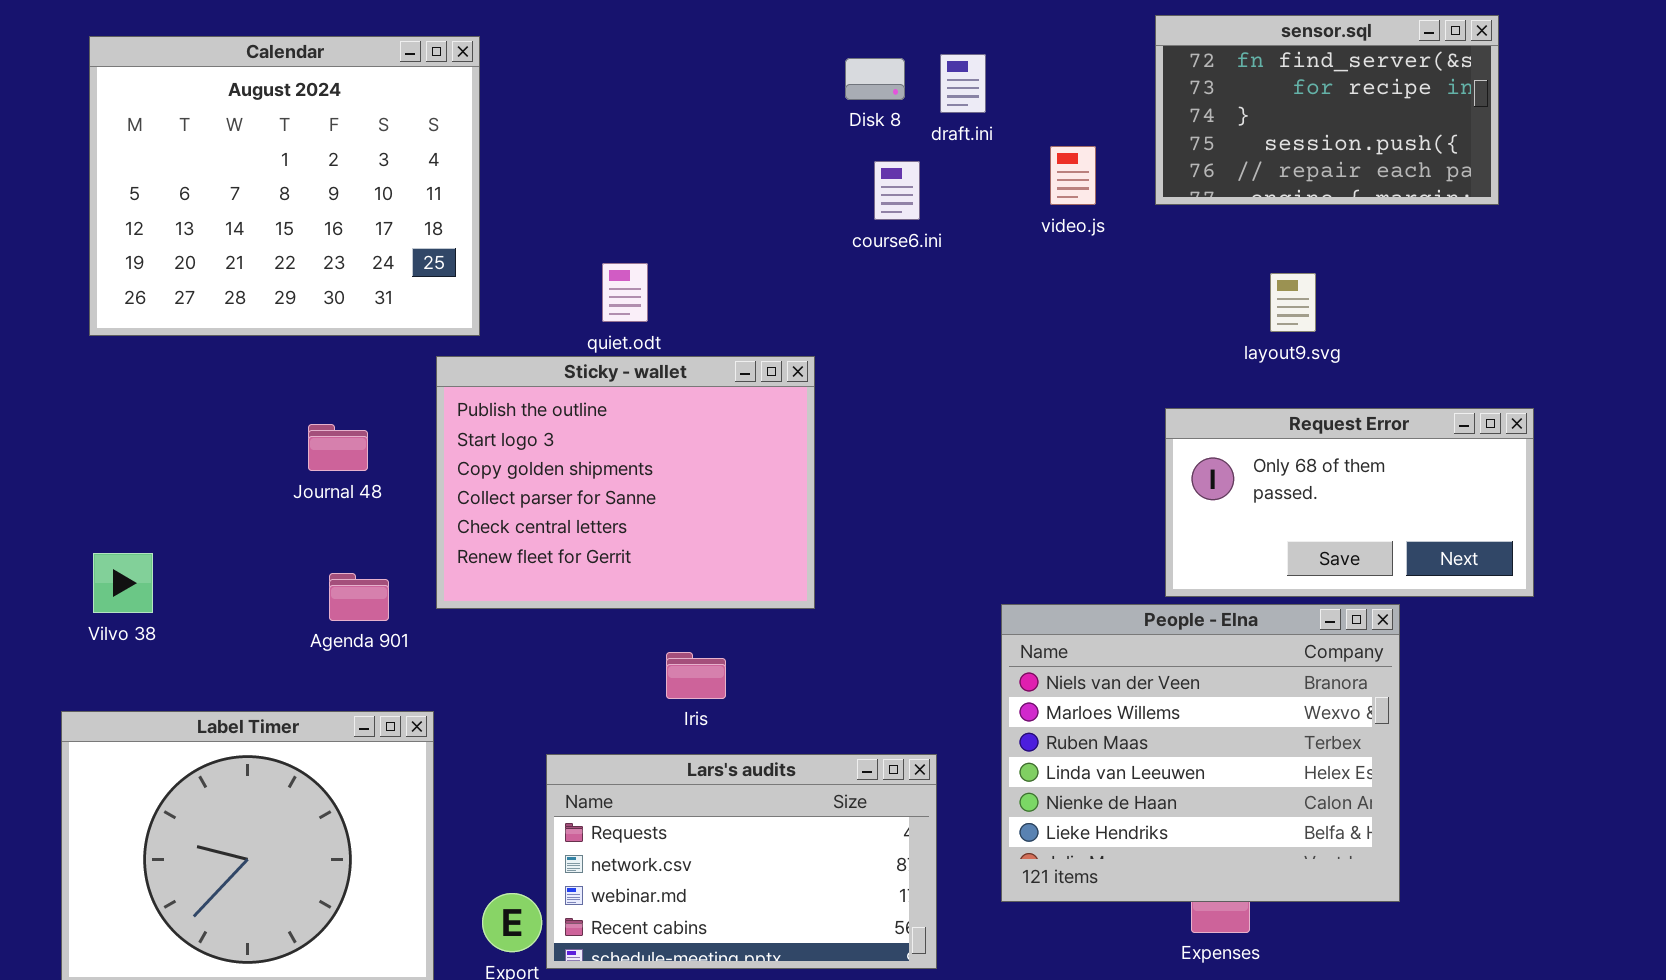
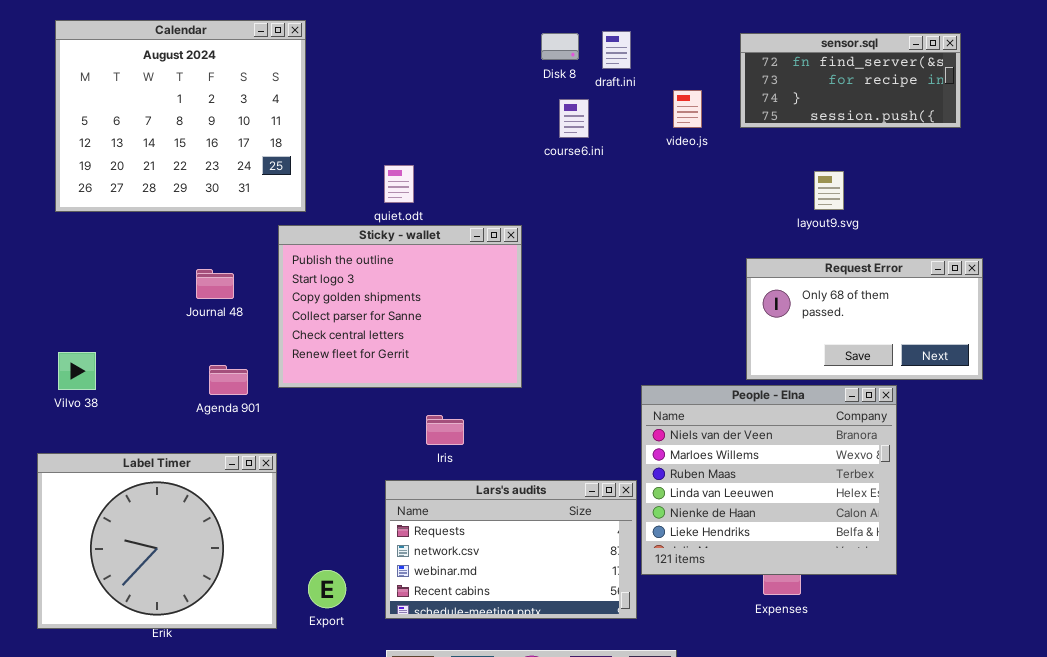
sensor.sql: [1155,15,1499,205] -> [740,33,961,128], resized
Lars's audits: [546,754,937,969] -> [385,480,637,619], moved

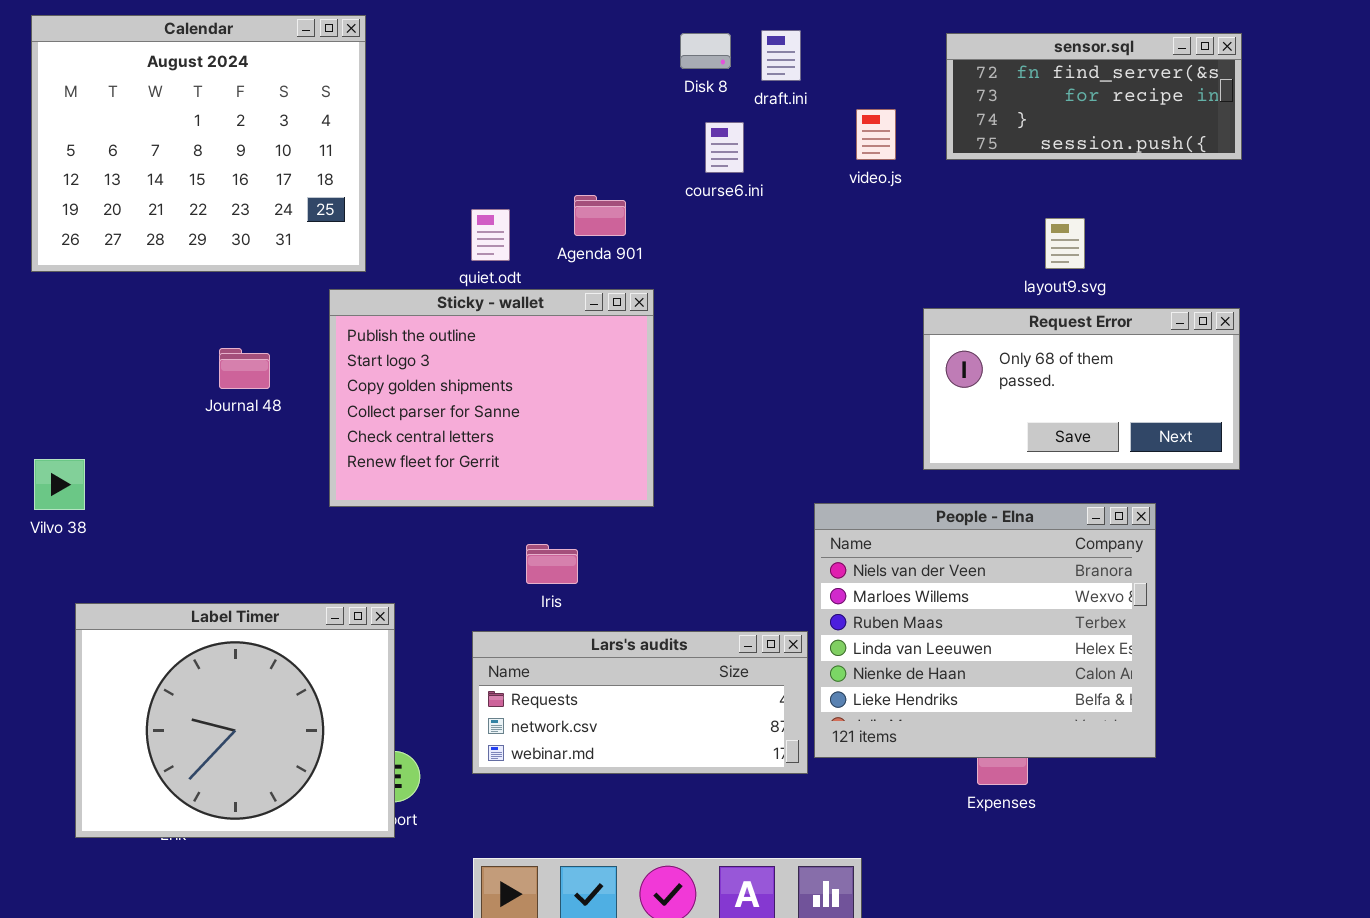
Request Error: [746,258,983,380] -> [923,308,1240,470], moved
Agenda 901: [209,365,248,395] -> [574,195,626,236], moved
Label Timer: [37,453,277,629] -> [75,603,395,838], moved
Lars's audits: [385,480,637,619] -> [472,631,808,774], resized

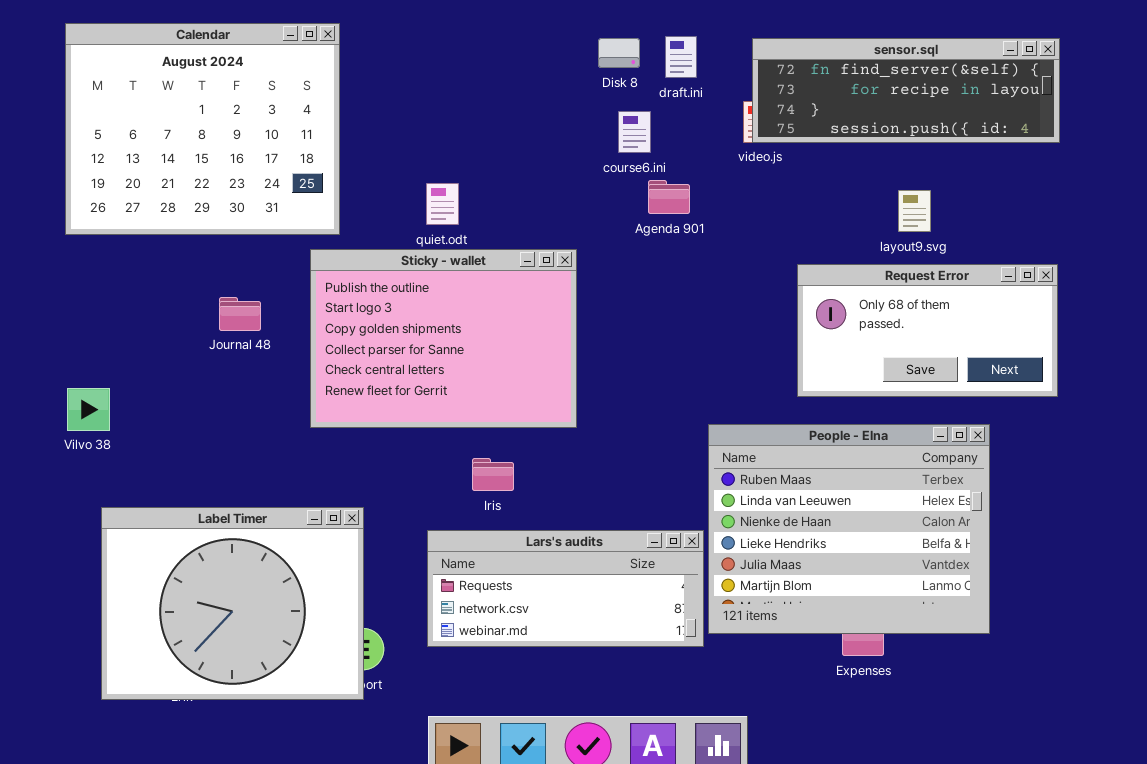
sensor.sql: [946,33,1242,160] -> [752,38,1060,143], resized
Agenda 901: [574,195,626,236] -> [648,180,690,214], moved
People - Elna: [814,503,1156,758] -> [708,424,990,634], scrolled down 2 rows

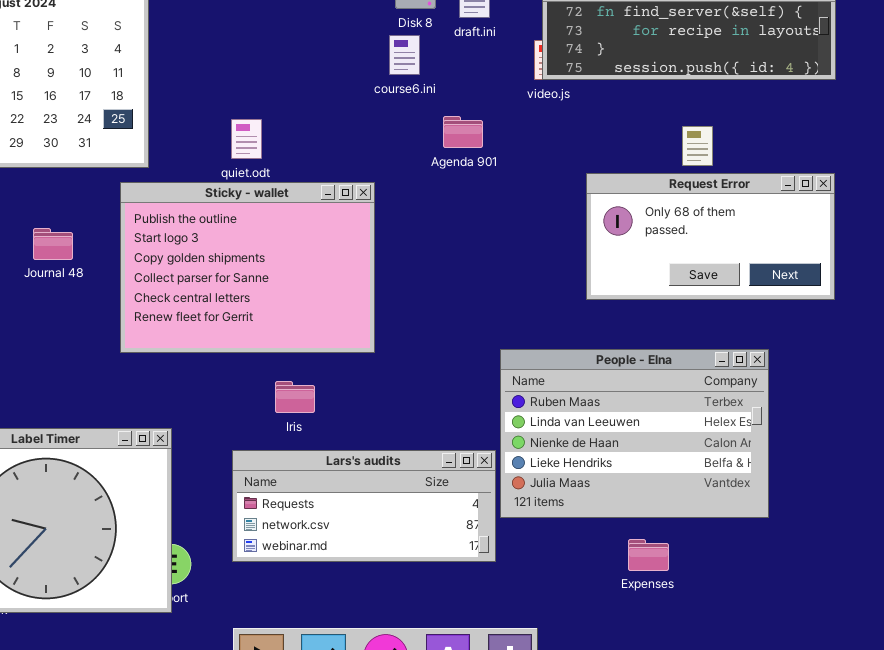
course6.ini: [618,111,651,153] -> [389,35,420,75], moved
Request Error: [797,264,1058,397] -> [586,173,835,300], moved
People - Elna: [708,424,990,634] -> [500,349,769,518], resized

